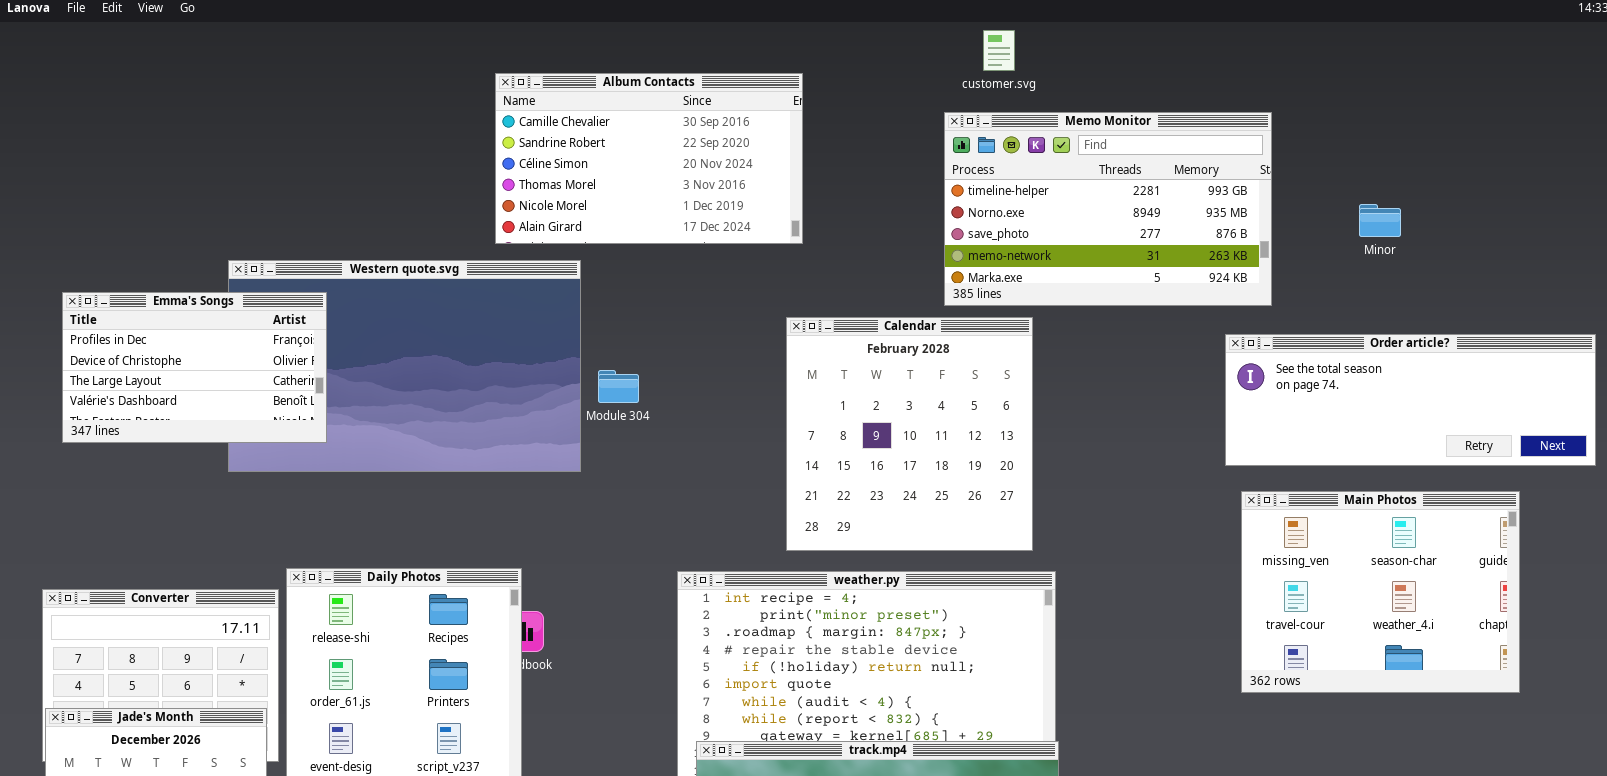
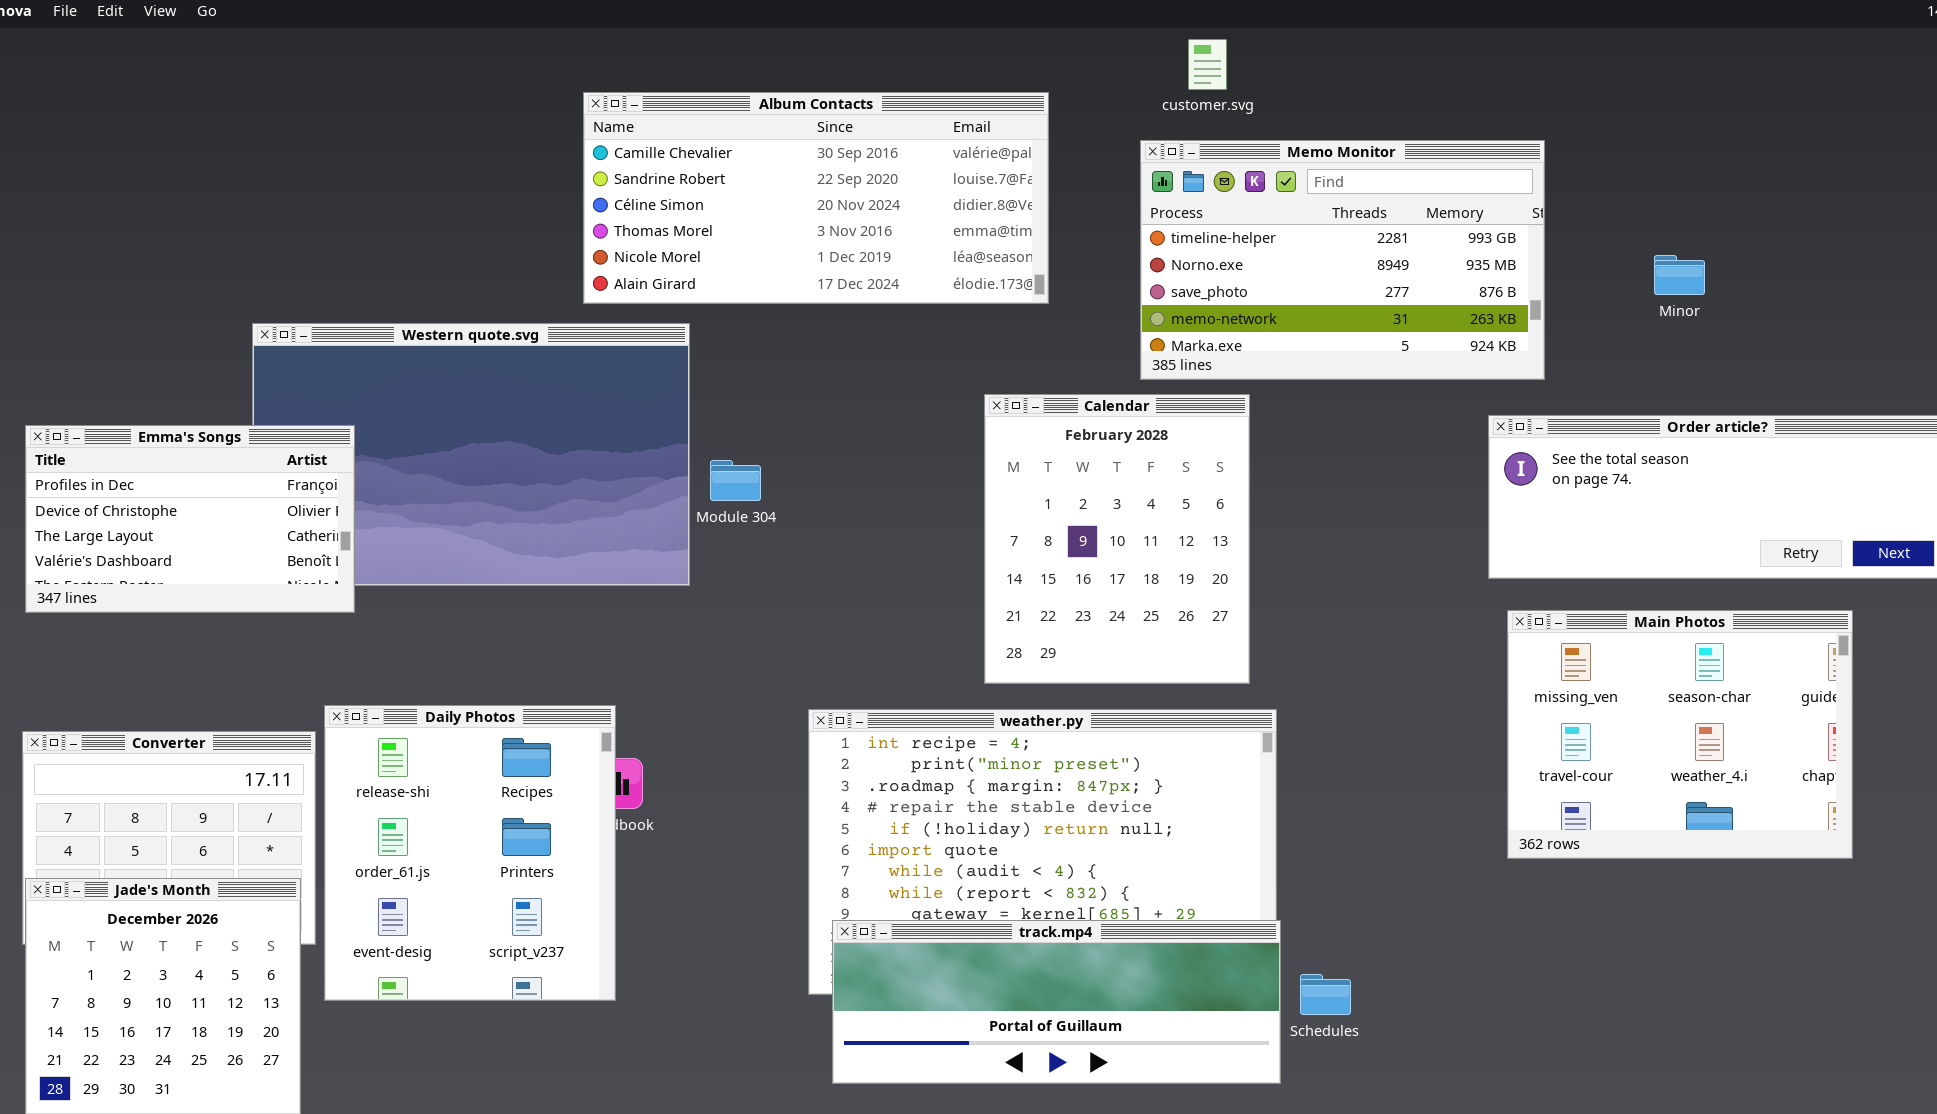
Album Contacts: [495,73,803,244] -> [583,92,1049,304], resized
Emma's Songs: [62,292,327,443] -> [25,425,355,613], moved
Calendar: [786,317,1033,551] -> [984,394,1250,684], resized

